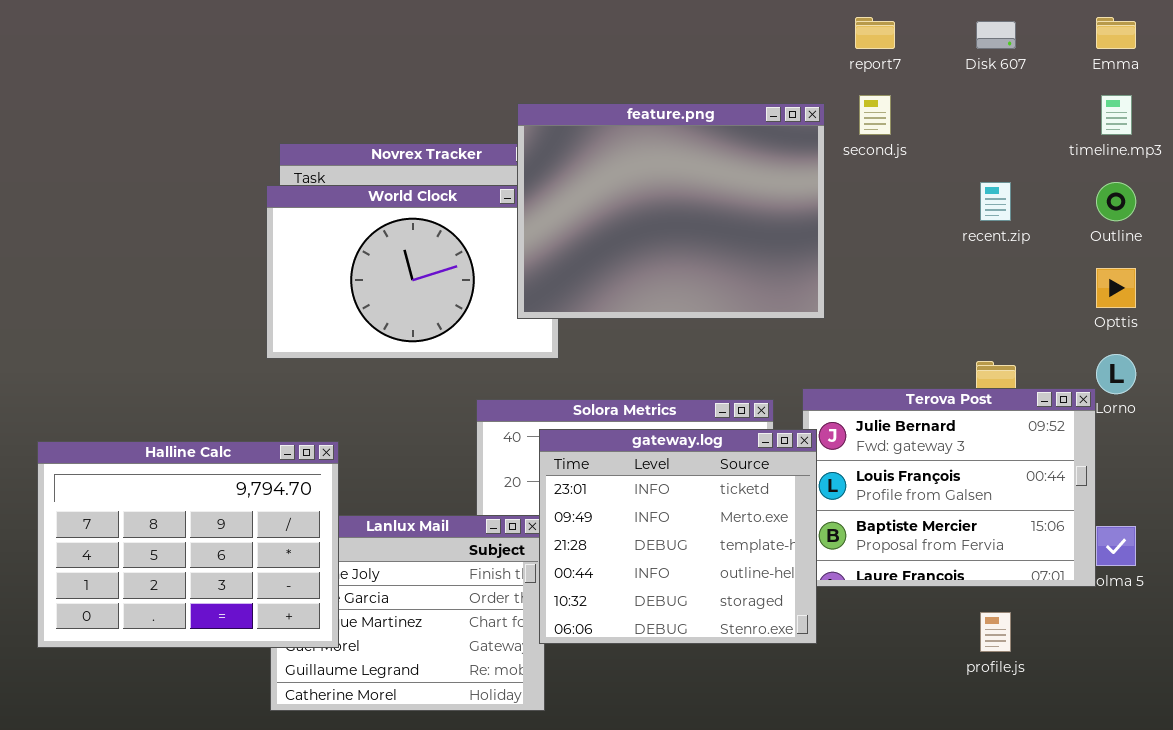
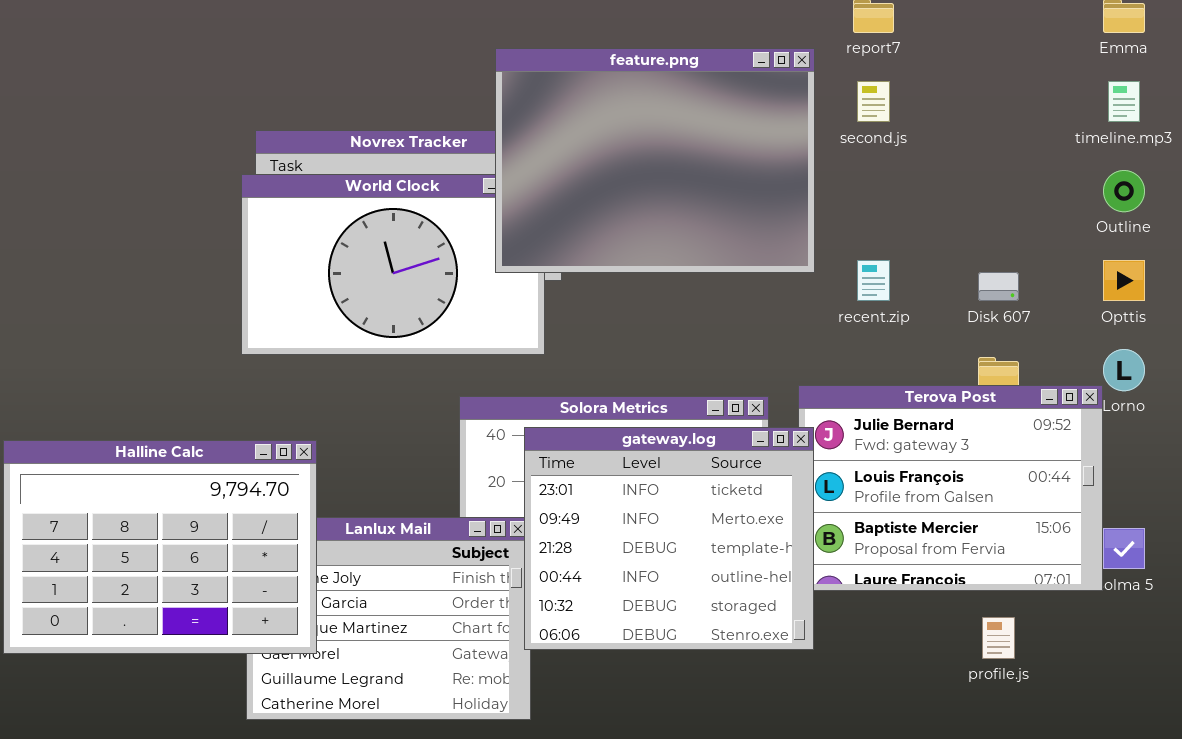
Disk 607: [976,21,1016,49] -> [978,272,1019,301], moved
feature.png: [517,103,825,319] -> [495,48,815,273], moved
recent.zip: [980,182,1011,221] -> [857,260,890,301], moved

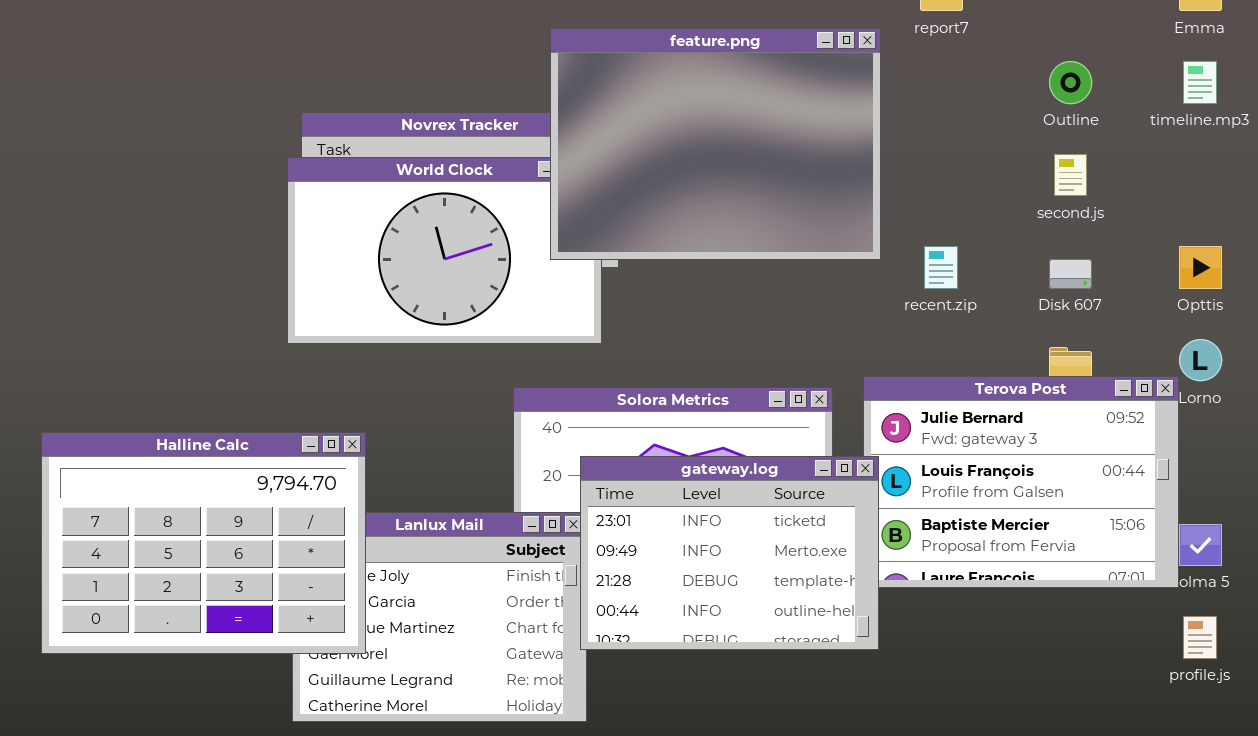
second.js: [857,81,890,122] -> [1054,154,1087,196], moved
Outline: [1103,170,1145,212] -> [1049,61,1092,104], moved
gateway.log: [524,427,814,650] -> [580,456,879,650], resized
profile.js: [982,617,1015,659] -> [1183,616,1217,659], moved

